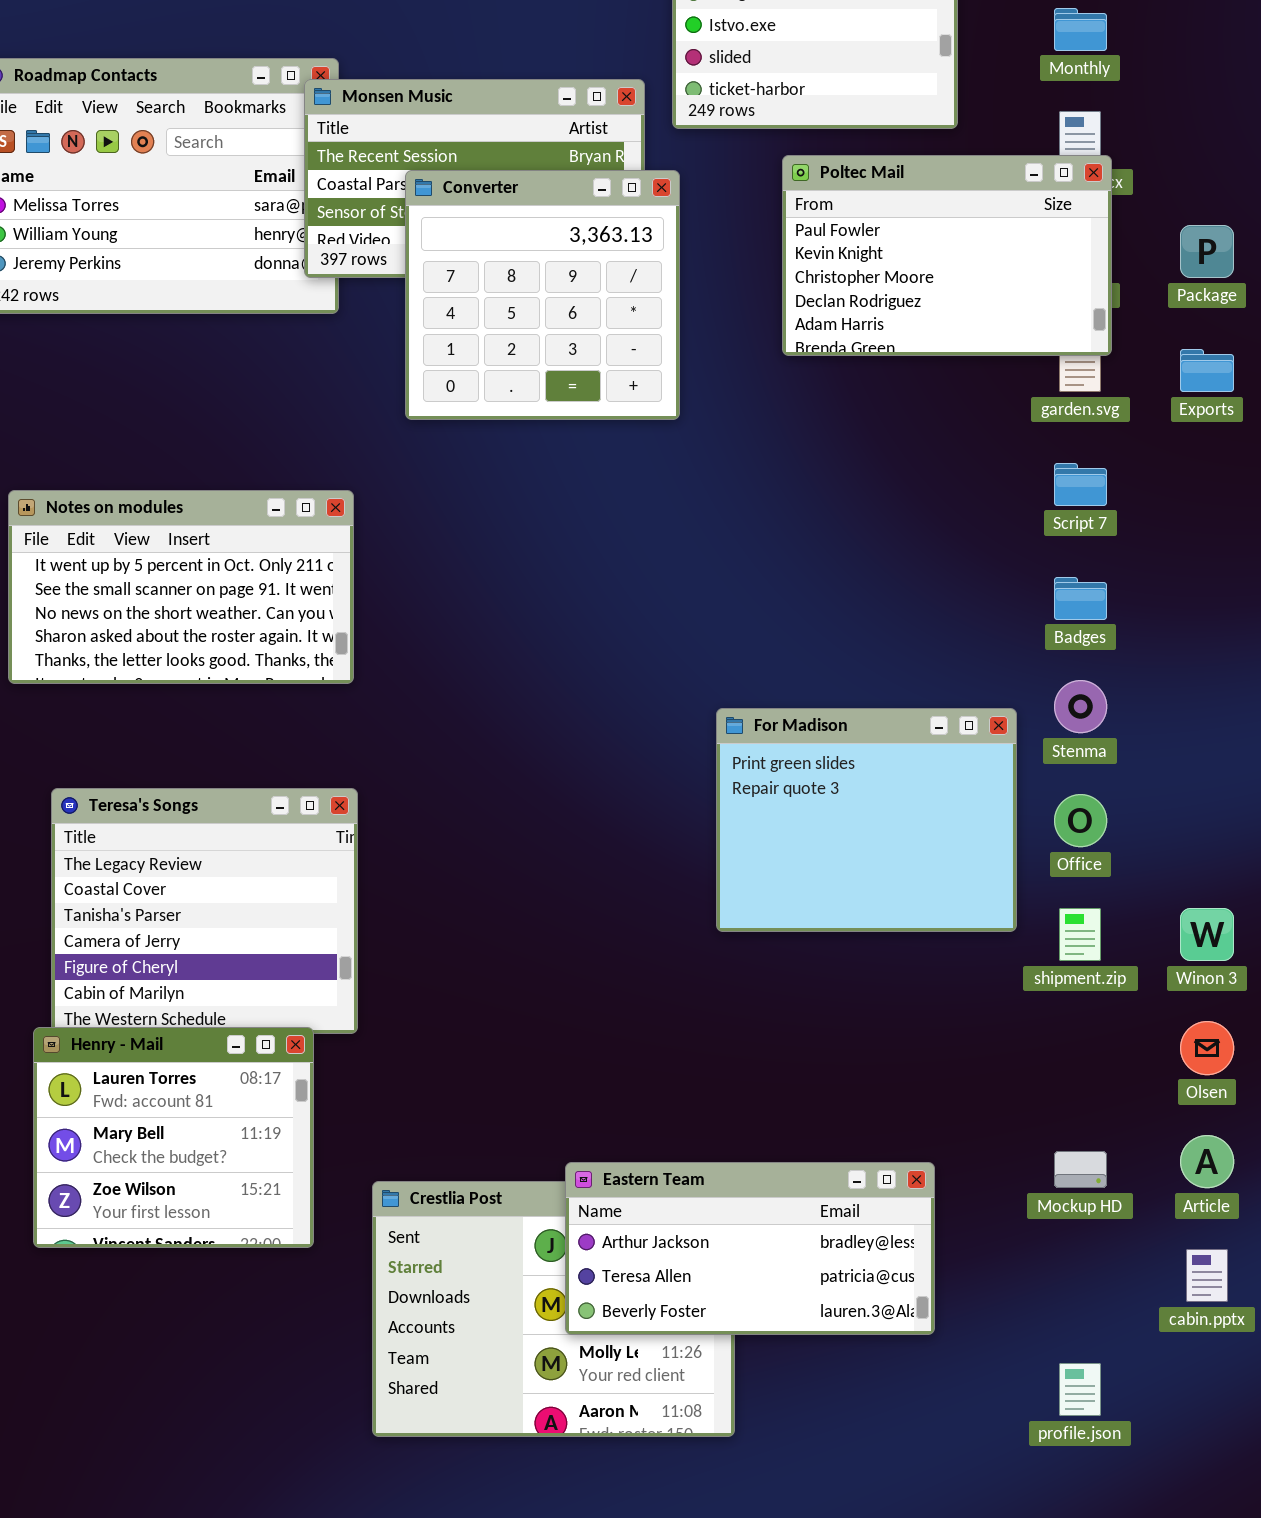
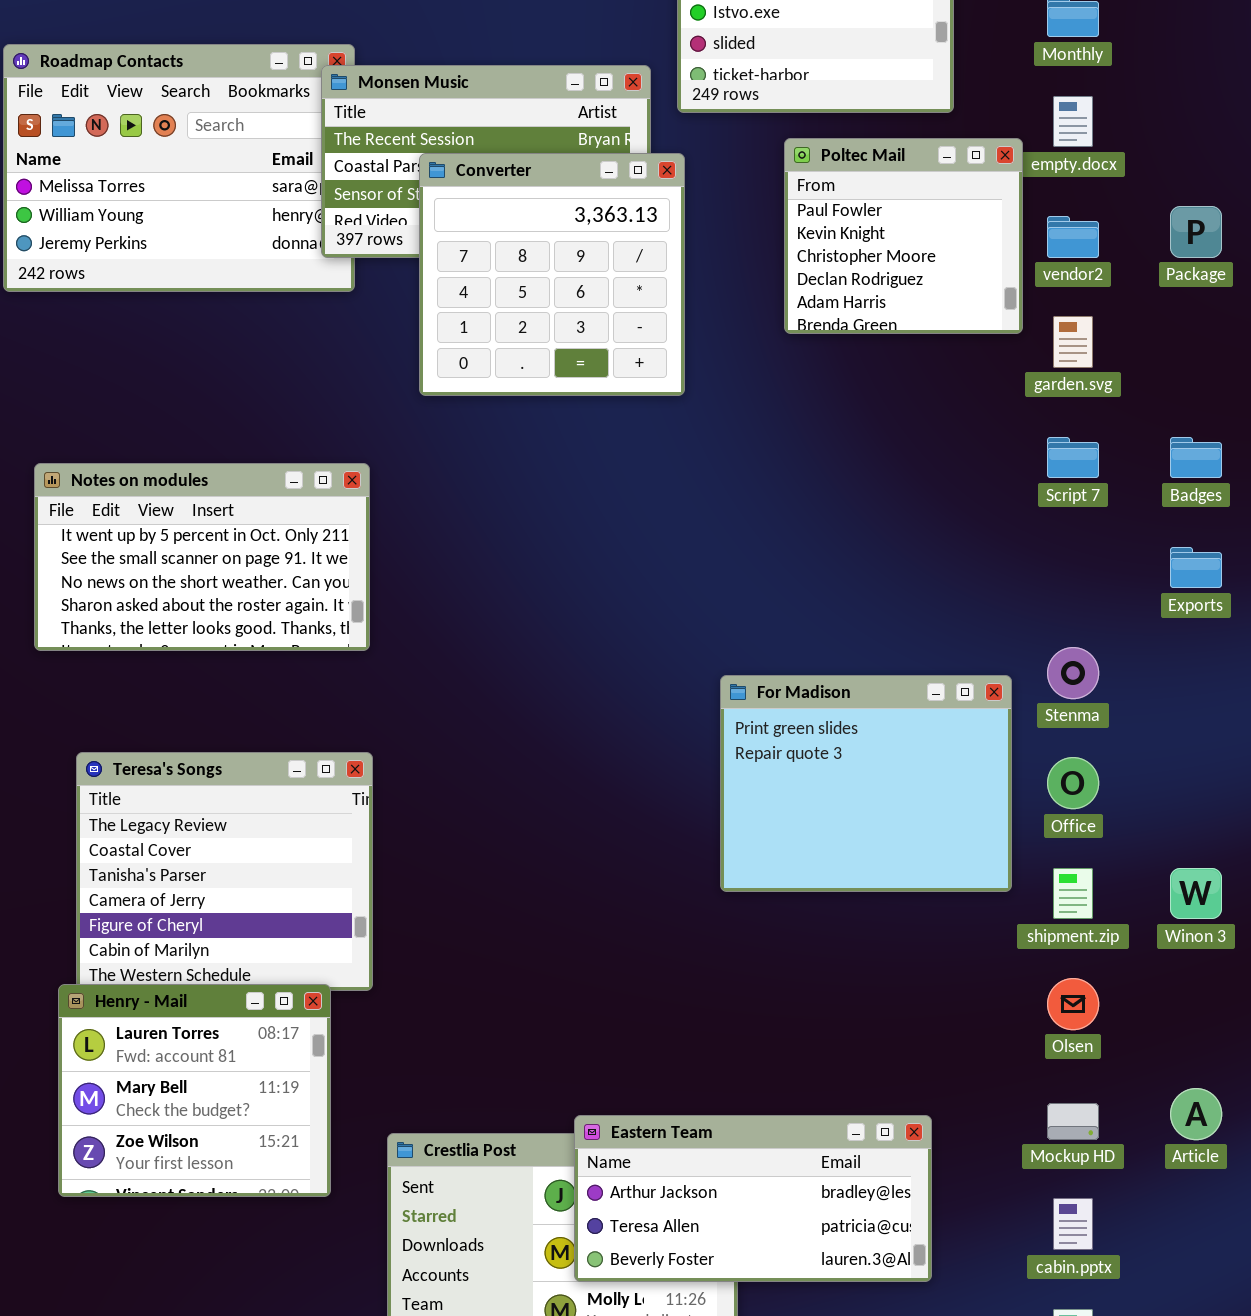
Poltec Mail: [782,155,1112,356] -> [784,138,1023,334], resized
Exports: [1180,349,1234,392] -> [1170,547,1222,588], moved
Badges: [1054,577,1107,620] -> [1170,437,1222,478], moved
Olsen: [1180,1021,1234,1075] -> [1047,978,1099,1030], moved
cabin.pptx: [1186,1249,1228,1302] -> [1053,1198,1093,1250], moved

